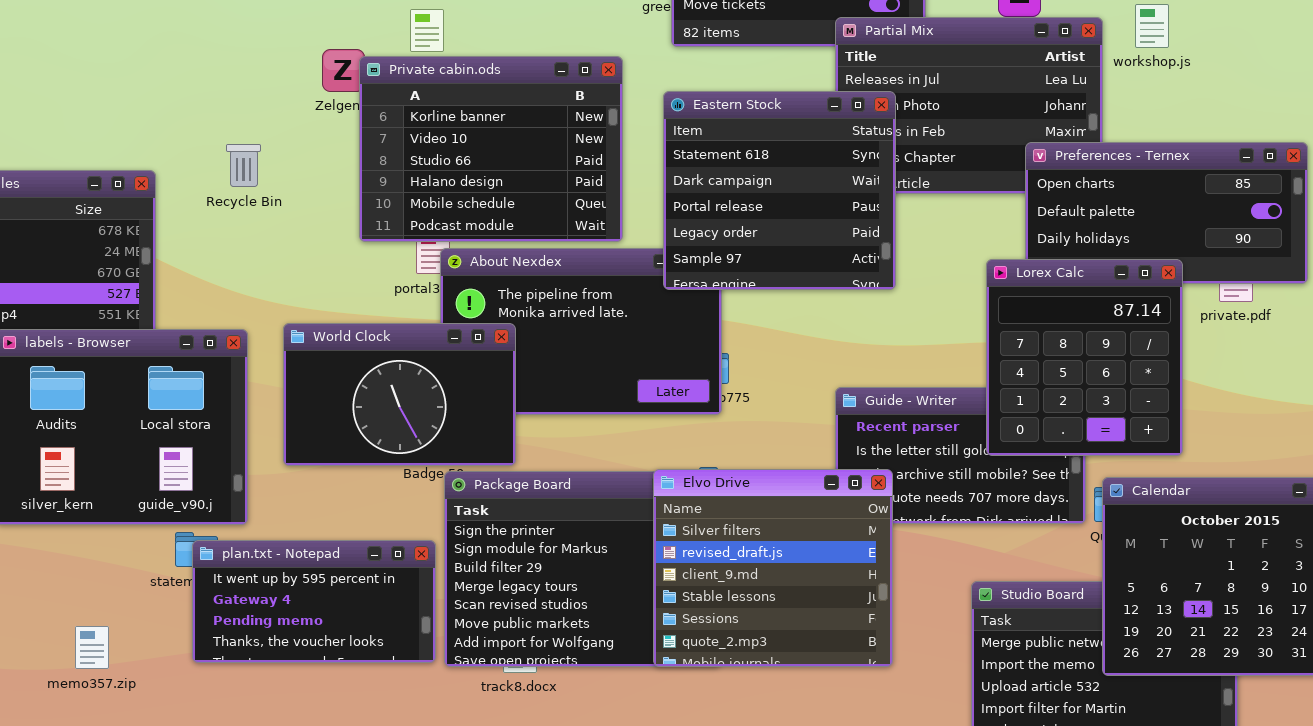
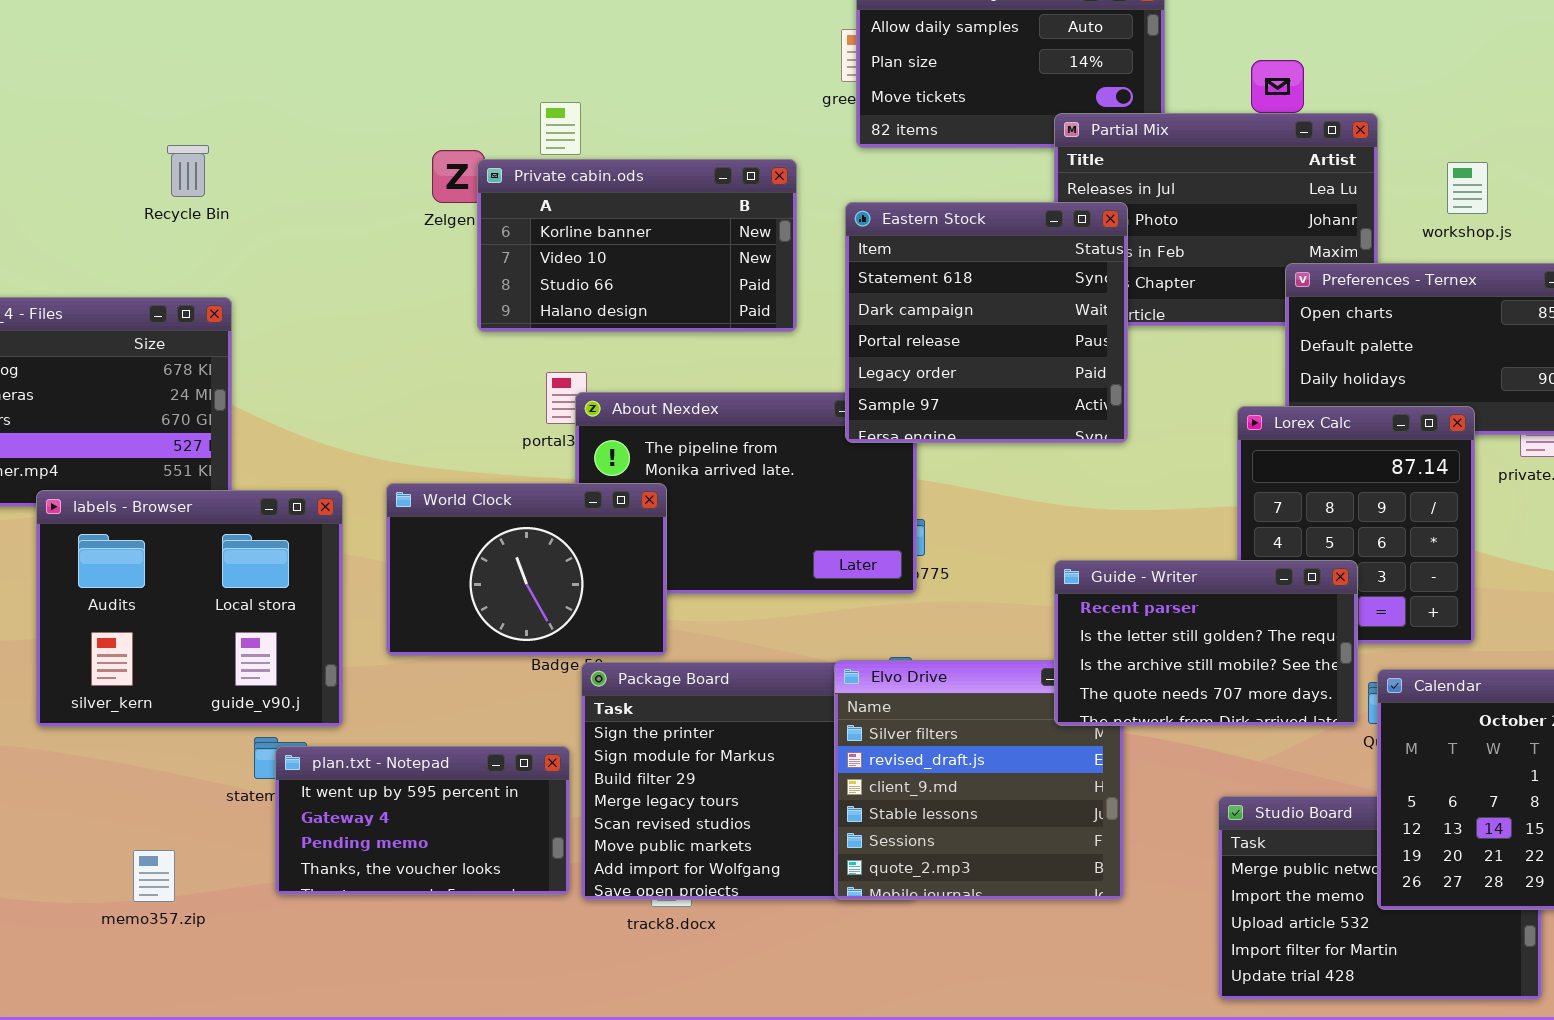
workshop.js: [1135,4,1169,48] -> [1447,162,1488,214], moved
Private cabin.ods: [359,56,623,242] -> [477,159,797,332], resized
Recycle Bin: [226,144,261,187] -> [167,145,209,197], moved
Guide - Writer: [835,387,1086,524] -> [1054,560,1358,726], raised

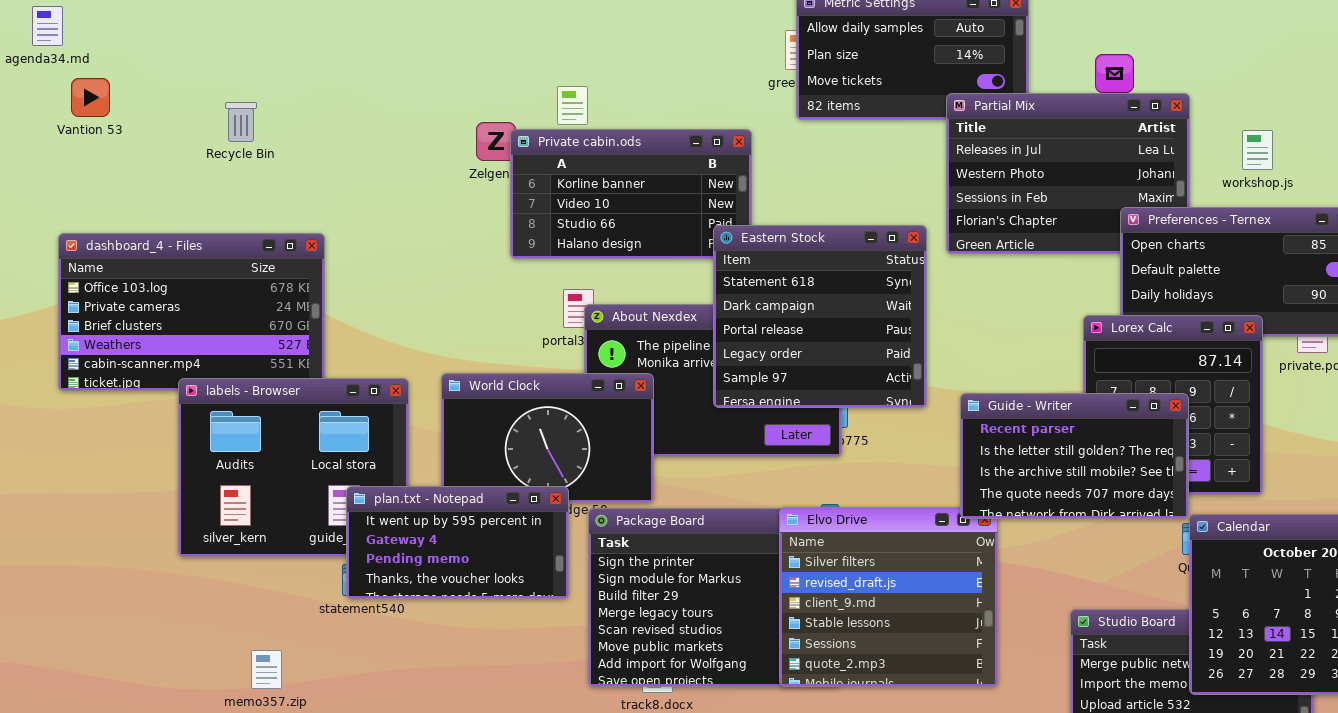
Recycle Bin: [167,145,209,197] -> [225,102,257,142], moved
Eastern Stock: [845,202,1128,443] -> [713,225,927,408], moved
Guide - Writer: [1054,560,1358,726] -> [960,393,1189,519], moved
plan.txt - Notepad: [275,746,570,895] -> [346,486,569,599], moved

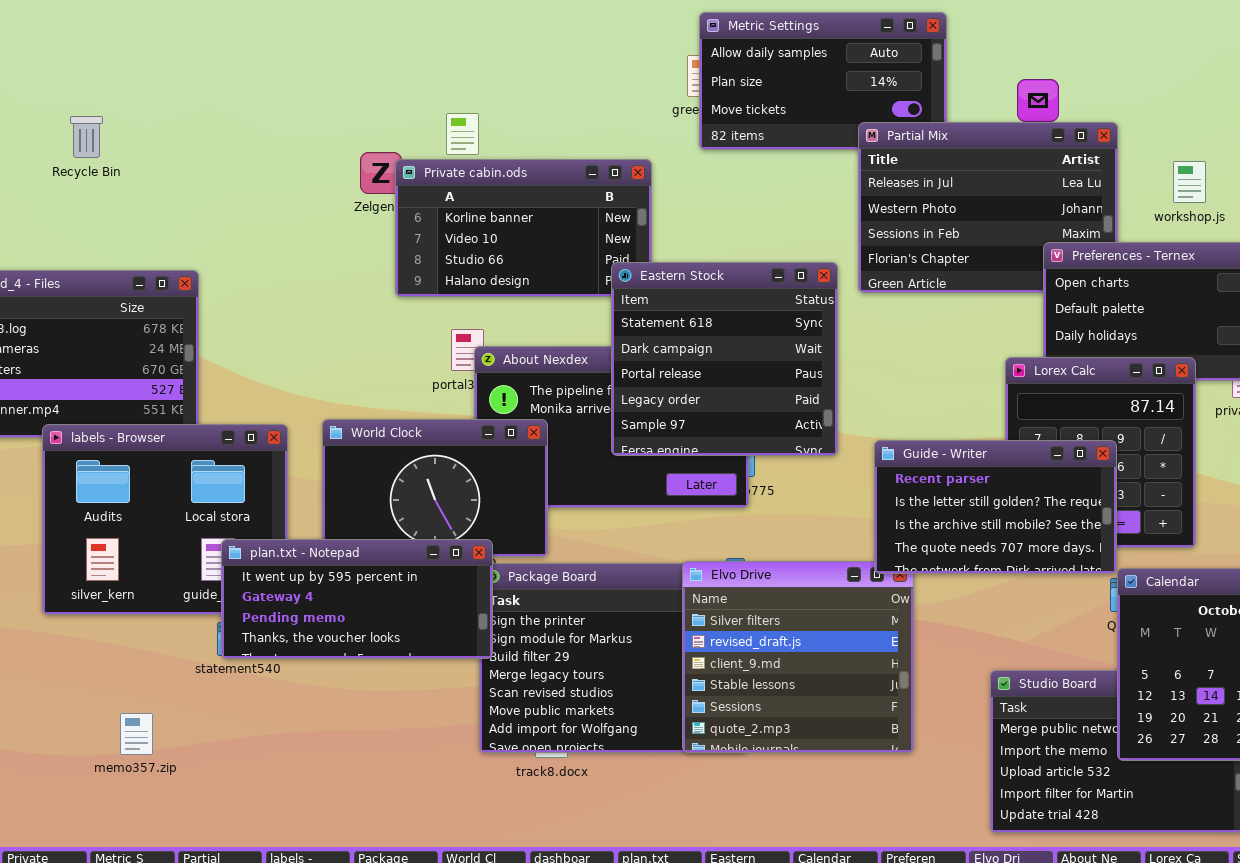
Recycle Bin: [225,102,257,142] -> [70,116,103,158], moved
plan.txt - Notepad: [346,486,569,599] -> [221,539,493,659], resized

